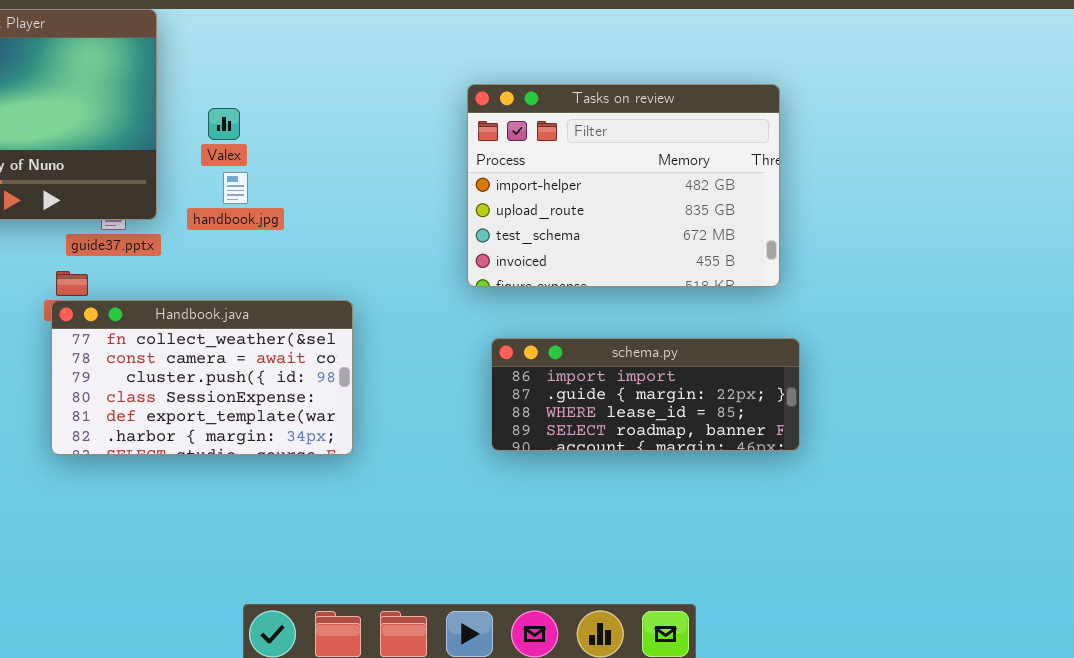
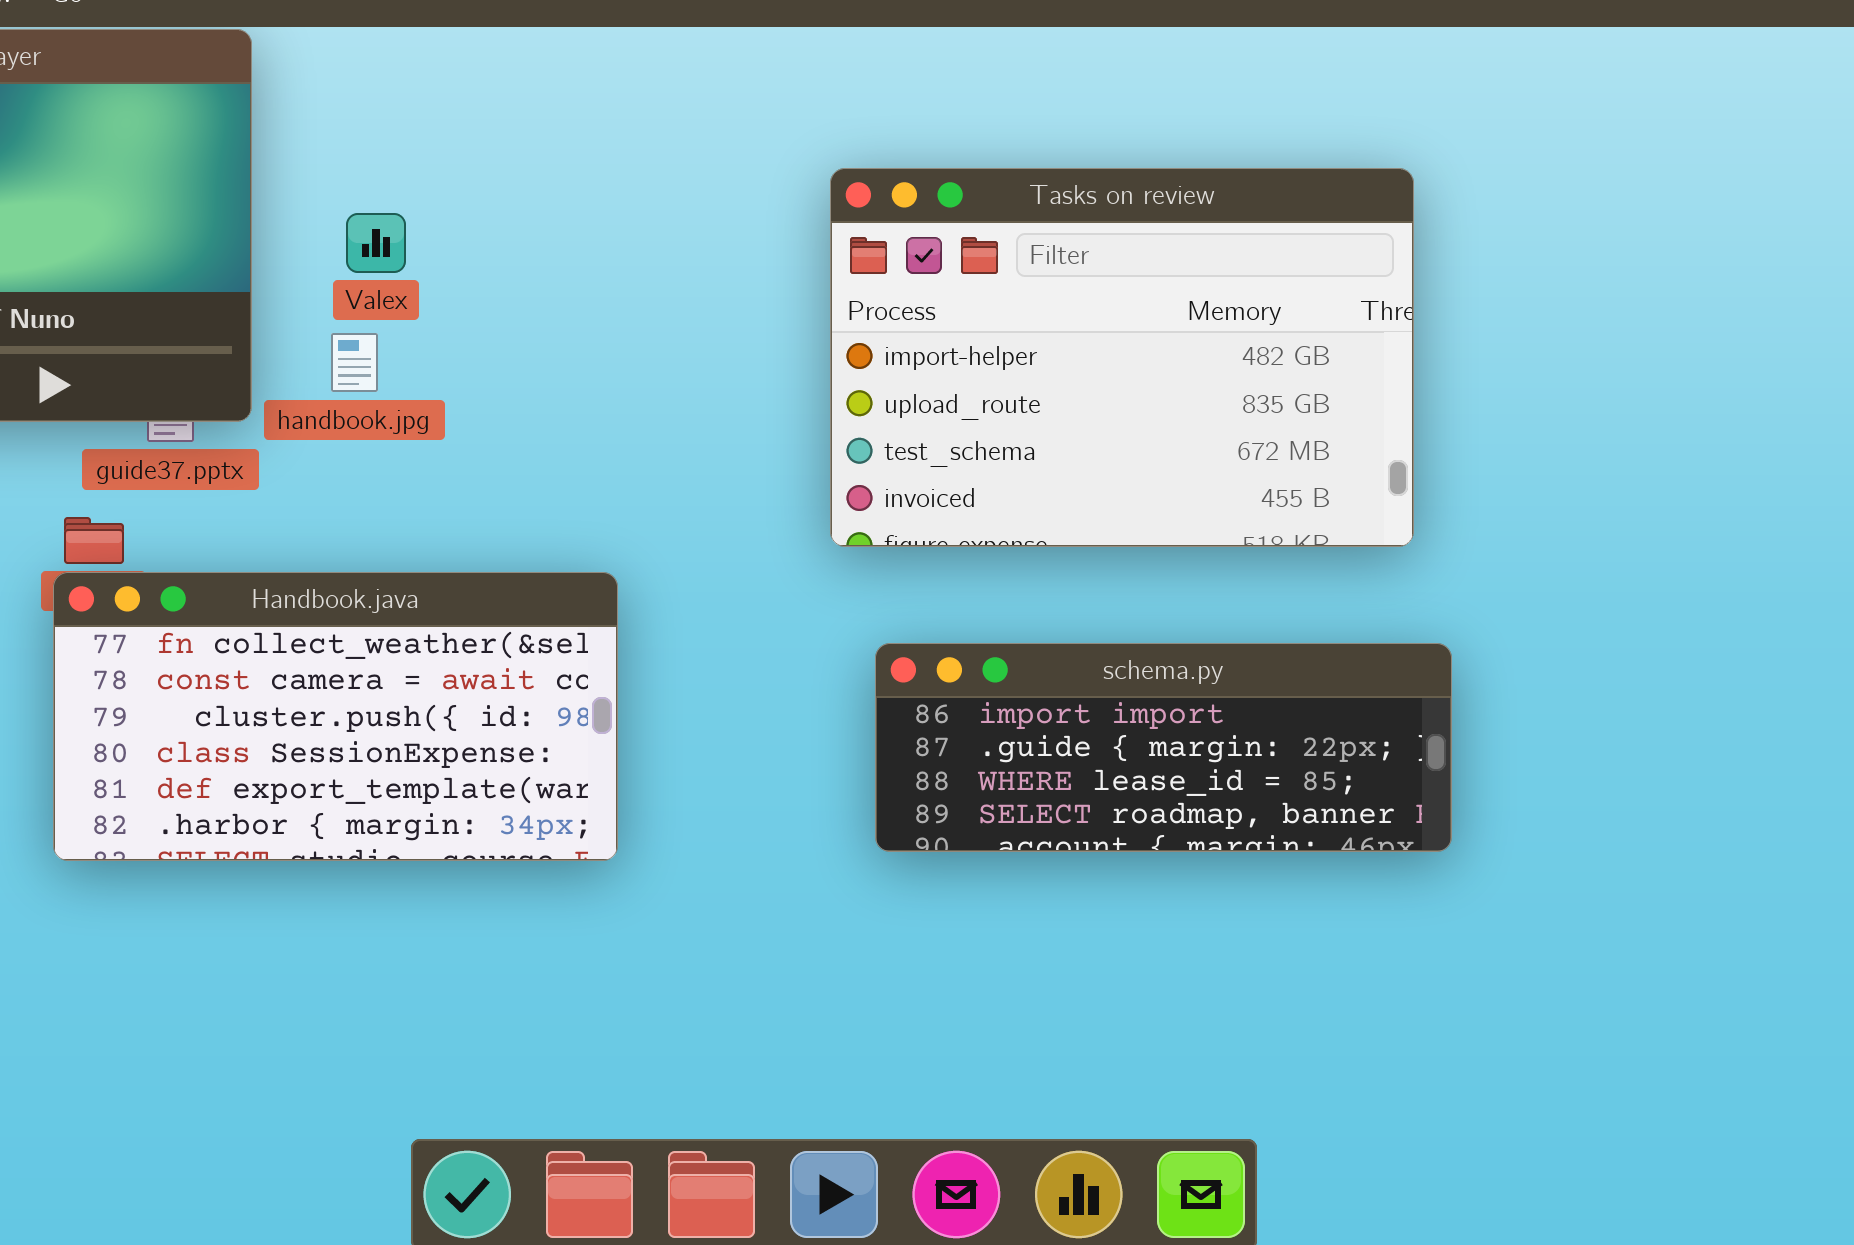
handbook.jpg: [223,172,248,204] -> [331,333,378,392], moved

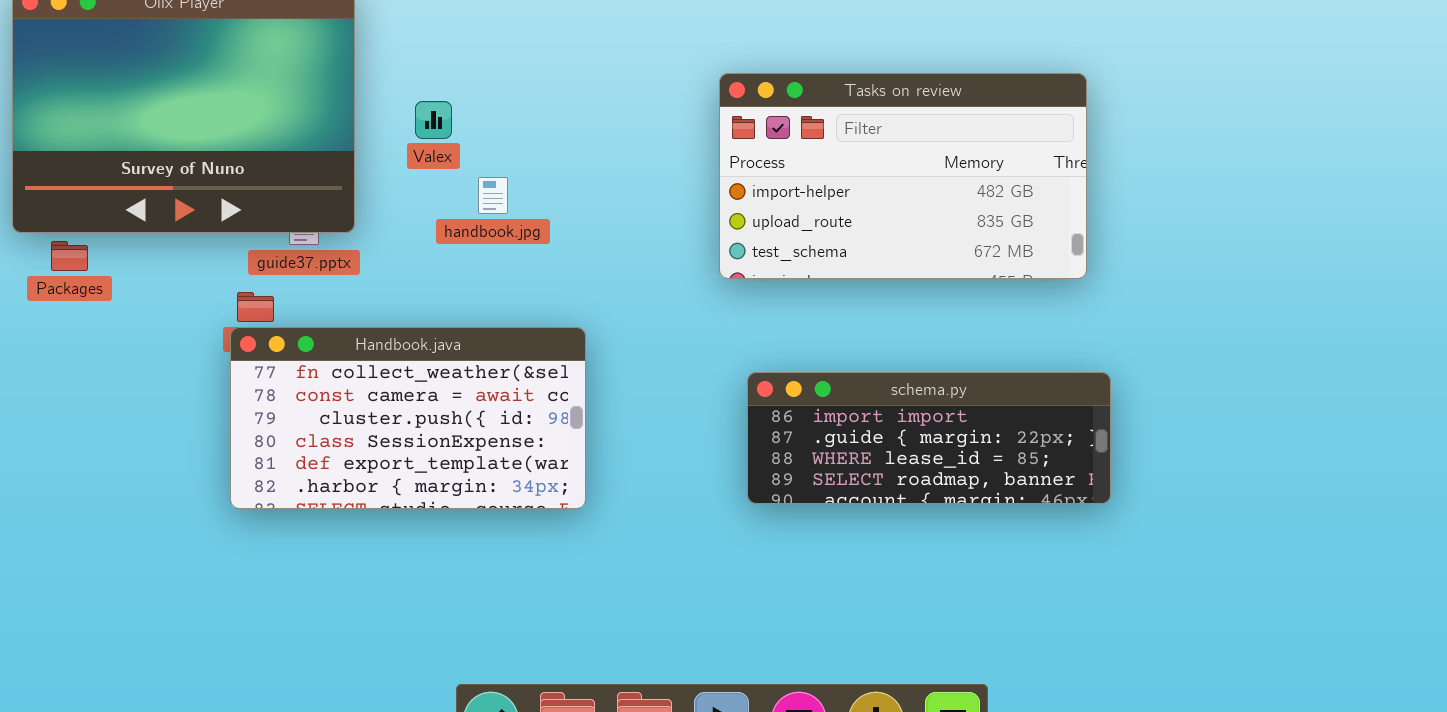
Tasks on review: [830,168,1414,547] -> [719,73,1087,279], resized
handbook.jpg: [331,333,378,392] -> [478,177,508,214], moved

